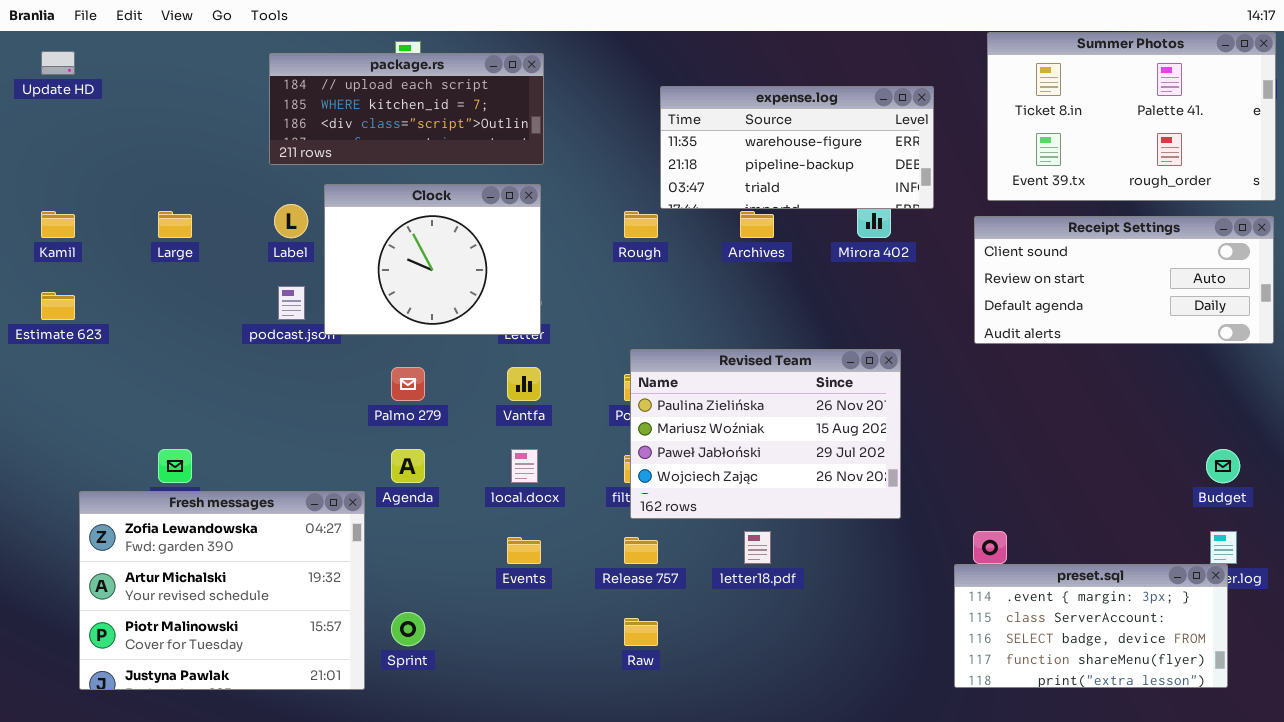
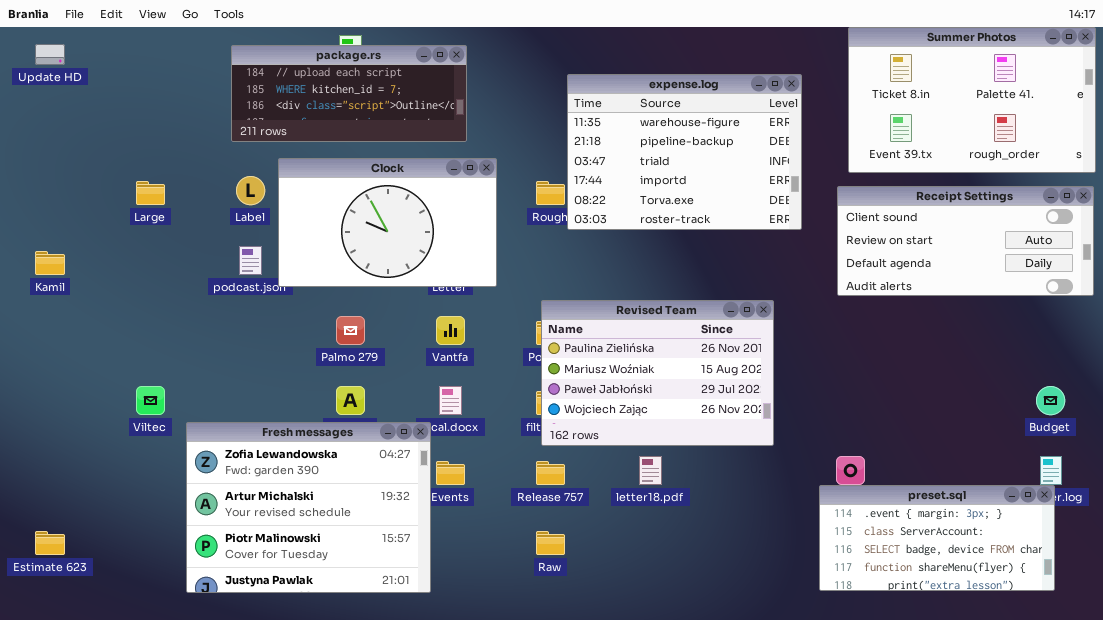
expense.log: [660,86,934,209] -> [567,74,802,230], resized
Clock: [324,184,541,335] -> [278,158,497,287], resized
Kamil: [41,211,75,238] -> [35,251,65,275], moved
Estimate 623: [41,292,75,320] -> [35,531,65,555], moved
Fresh messages: [79,491,365,690] -> [186,422,431,593], moved

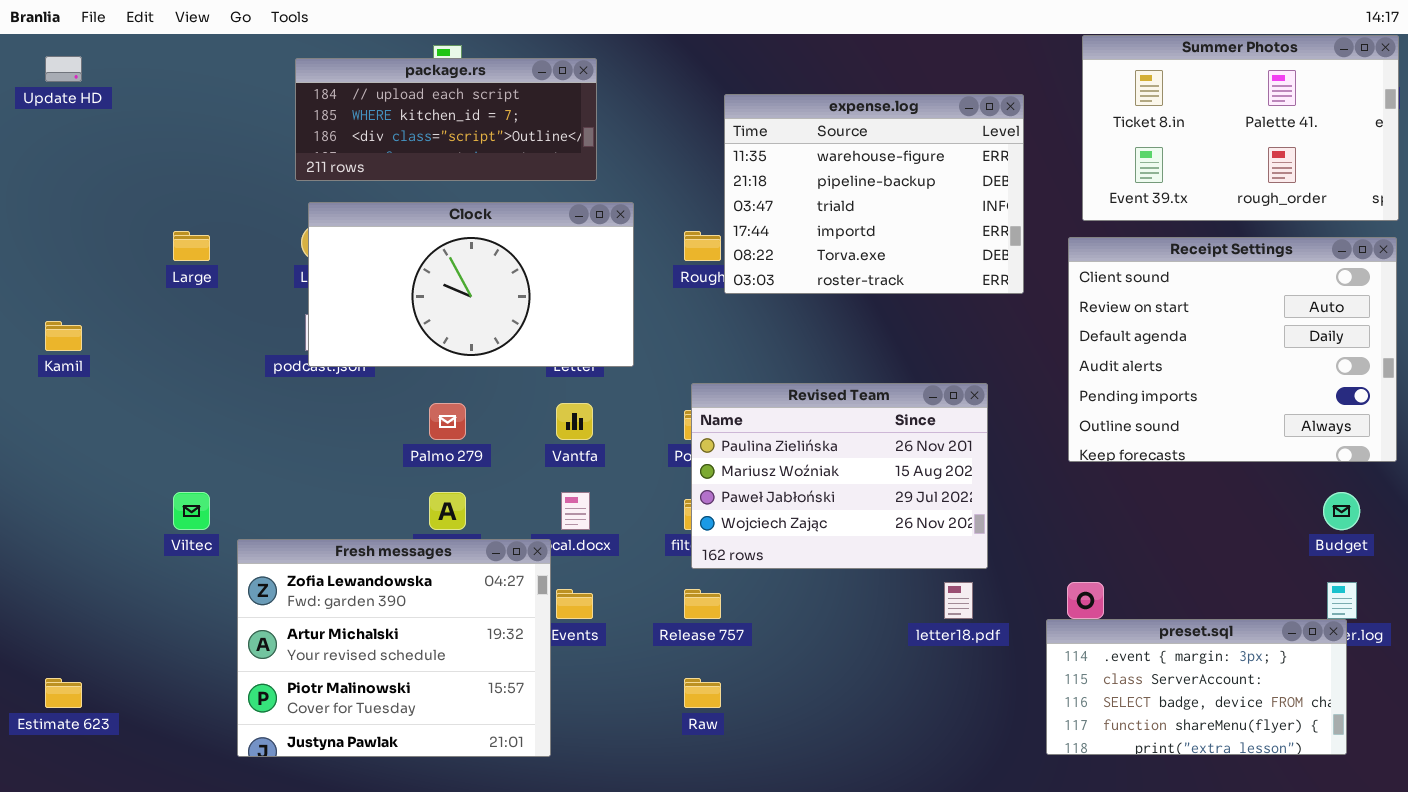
Clock: [278,158,497,287] -> [308,202,634,367], resized
Receipt Settings: [837,186,1094,296] -> [1068,237,1397,462], resized
letter18.pdf: [639,456,662,485] -> [944,582,973,619], moved

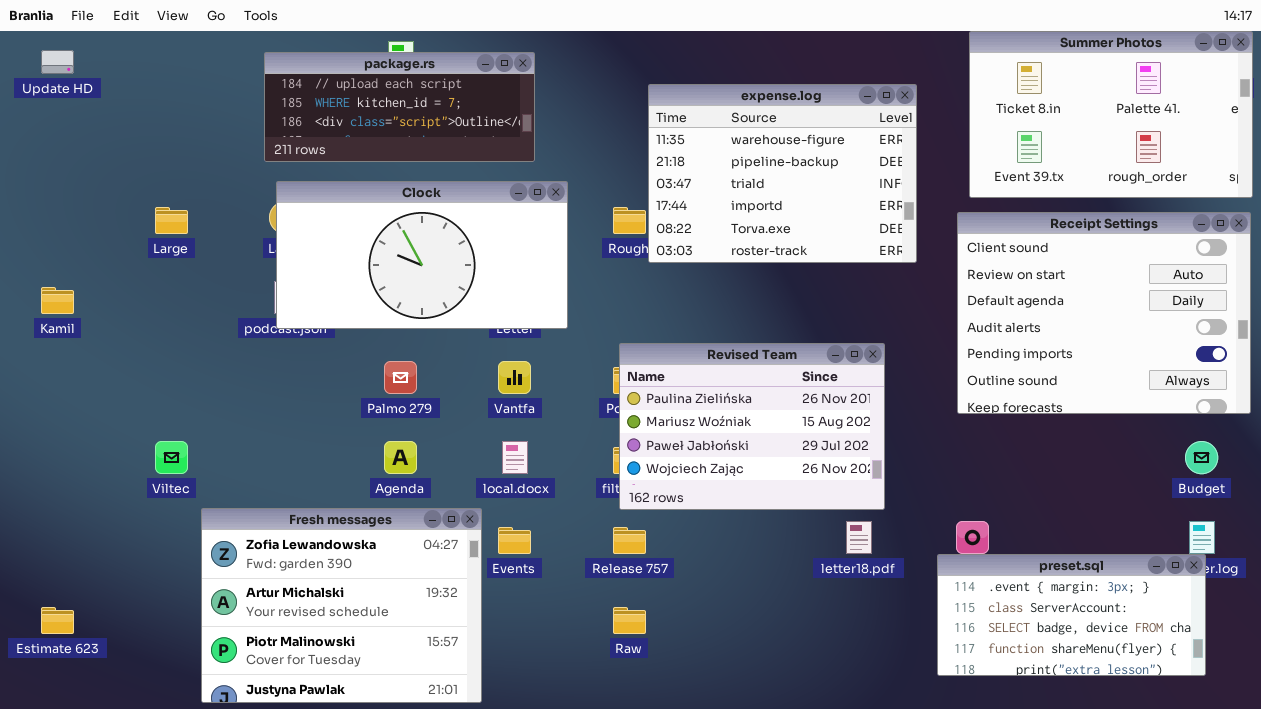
Fresh messages: [237,539,551,757] -> [201,508,482,703], moved

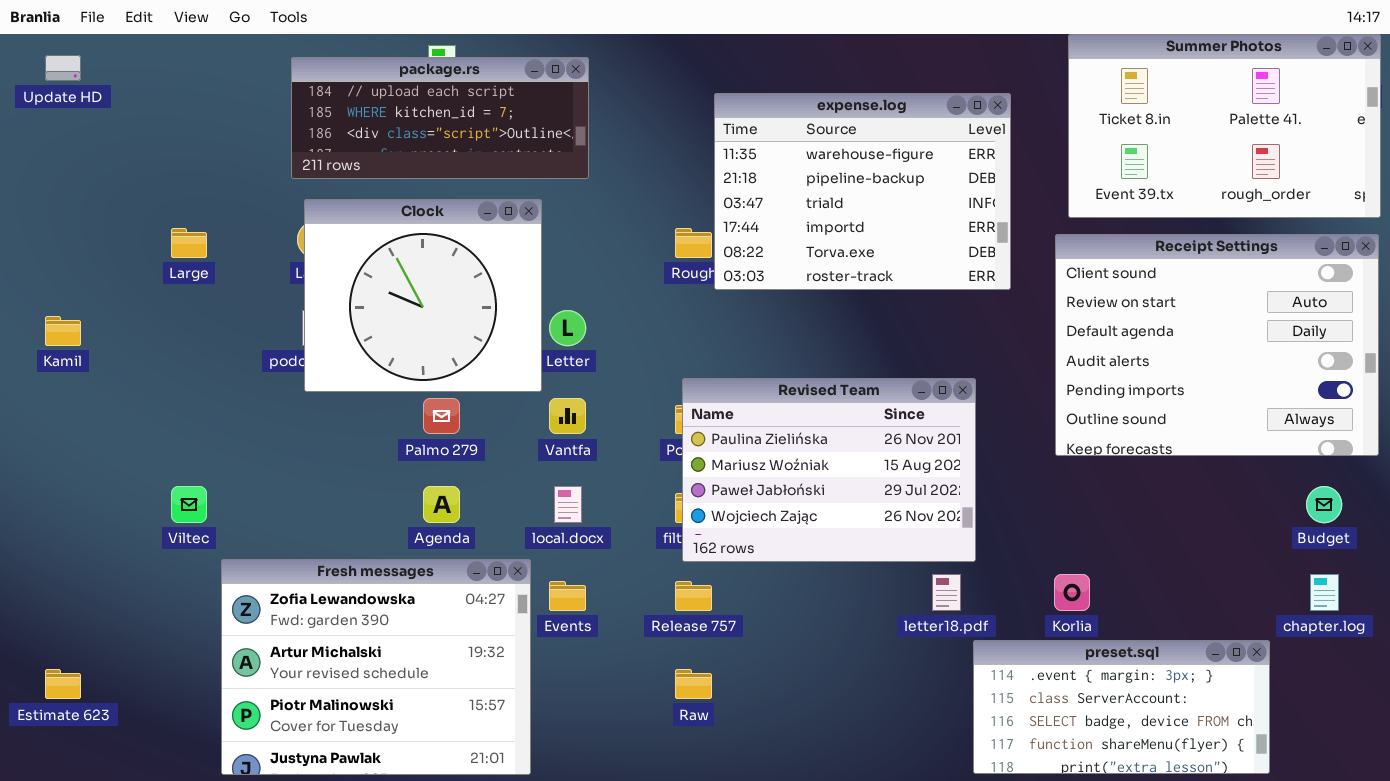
Clock: [276,181,568,329] -> [304,199,542,392], resized
preset.sql: [937,554,1206,676] -> [973,640,1270,774], moved

